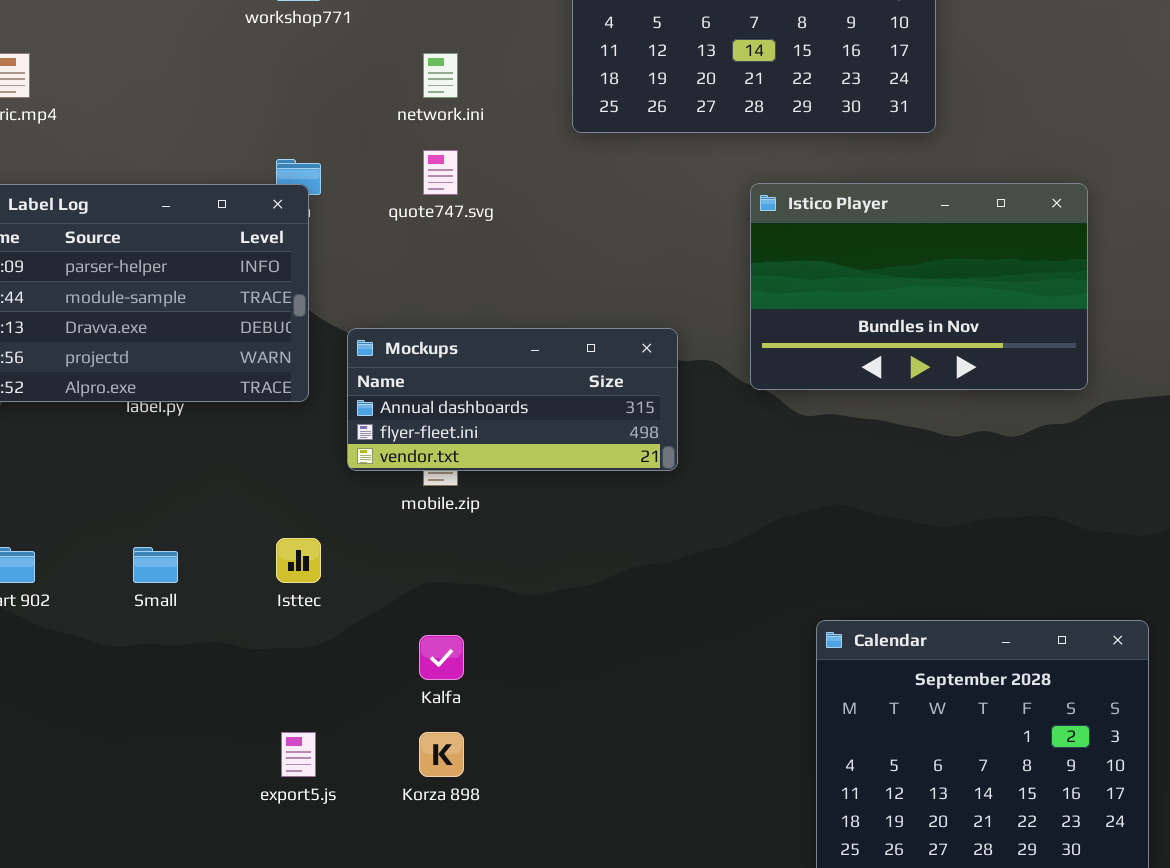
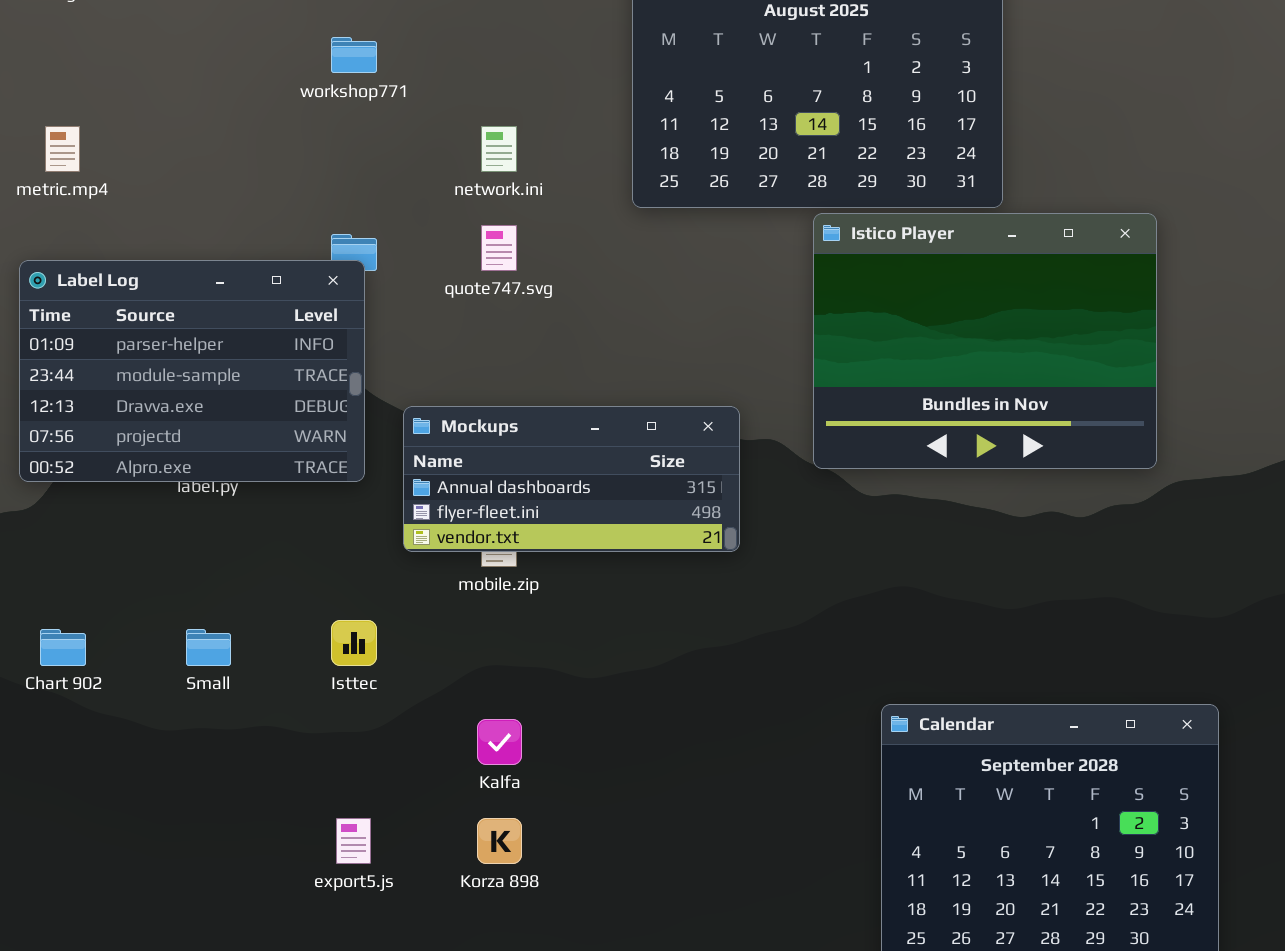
Istico Player: [750,183,1088,390] -> [813,213,1157,469], resized

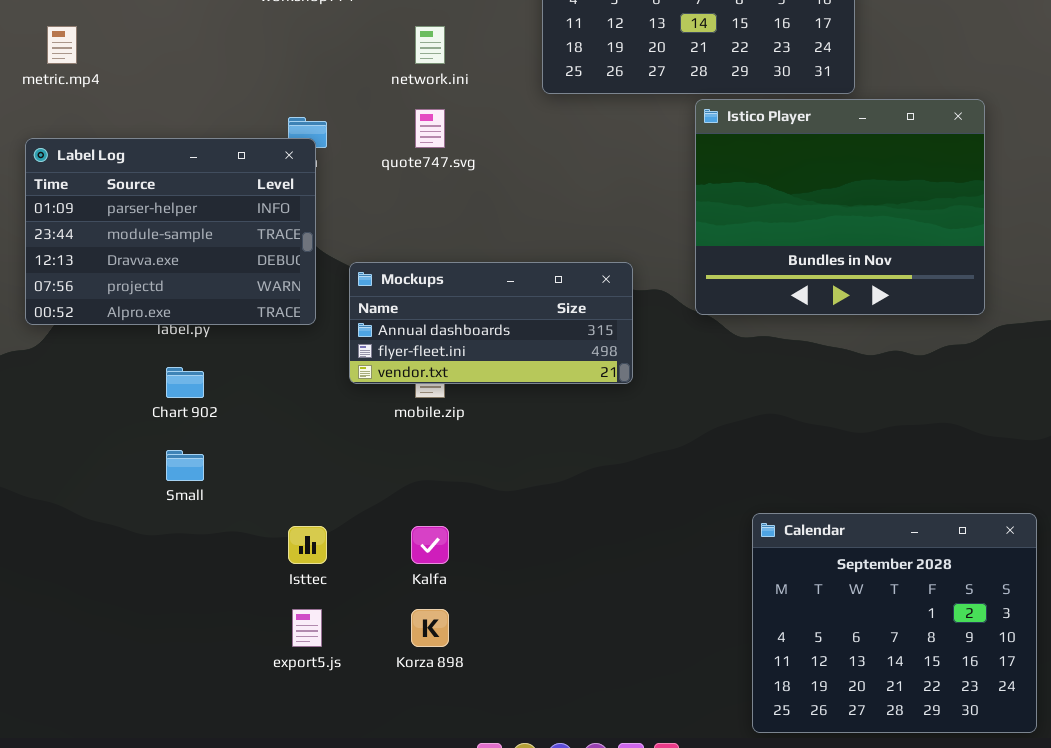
Isttec: [331,620,377,666] -> [288,526,327,564], moved
Chart 902: [40,629,86,666] -> [166,367,204,398], moved

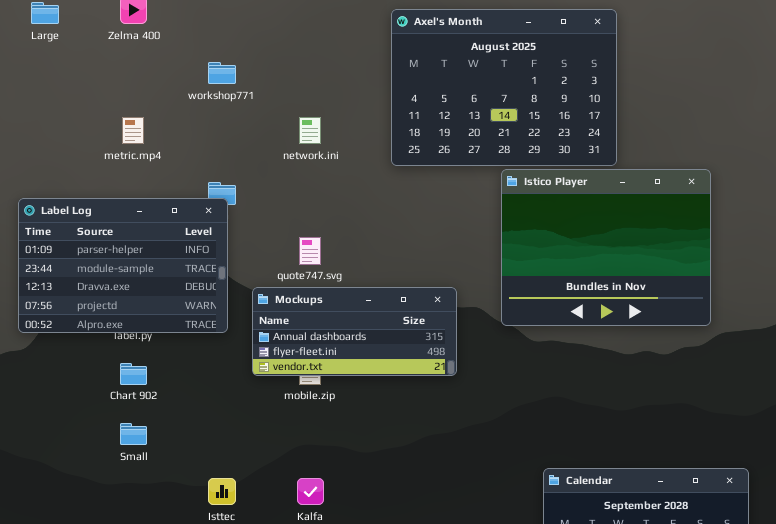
metric.mp4: [47,26,77,64] -> [122,117,144,144], moved
quote747.svg: [415,109,445,148] -> [299,237,321,265], moved

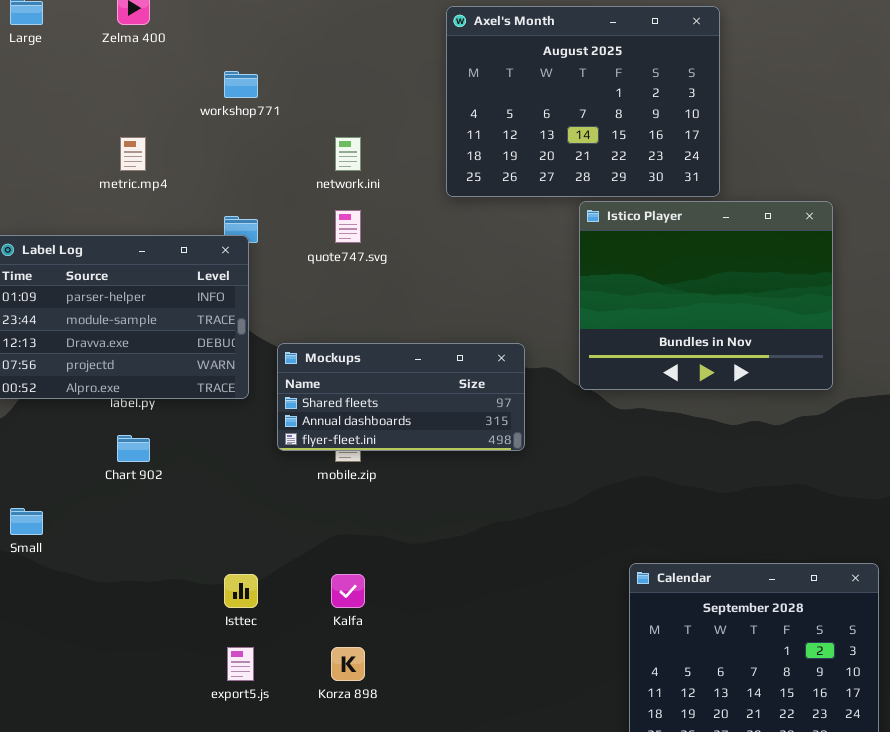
quote747.svg: [299,237,321,265] -> [335,210,361,243], moved
Mockups: [252,287,457,376] -> [277,343,525,451], scrolled up 1 row
Small: [120,423,147,445] -> [10,508,43,535], moved

